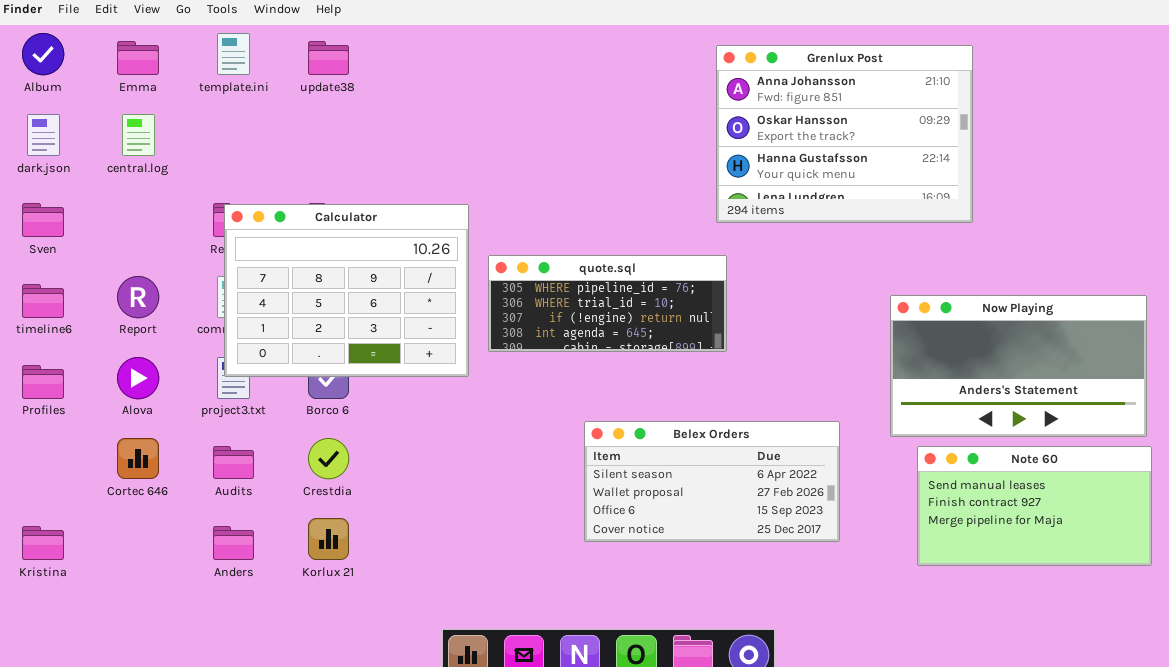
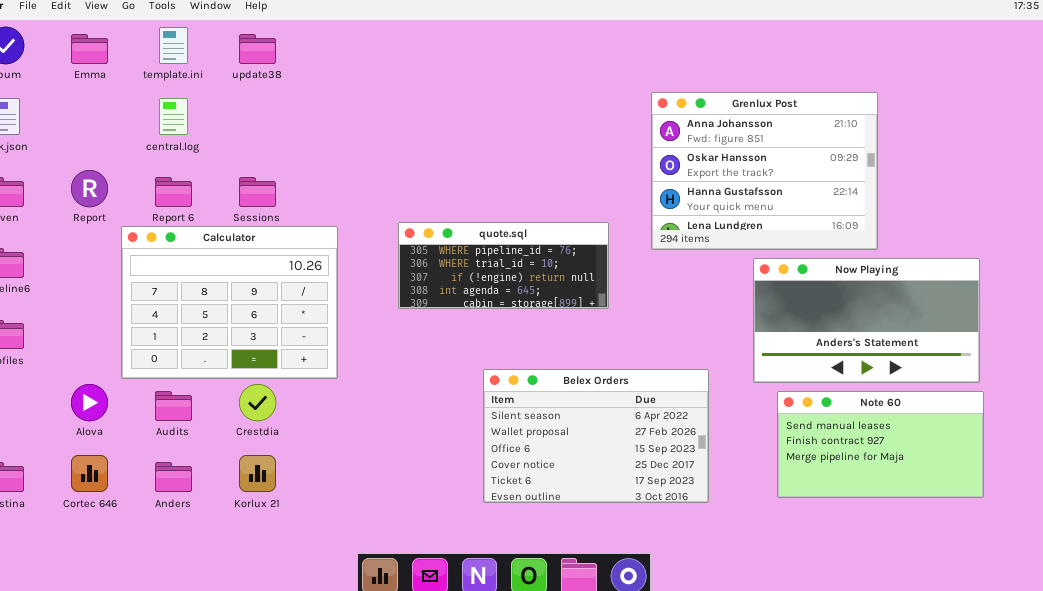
Grenlux Post: [716,45,973,223] -> [651,92,878,250], moved
central.log: [122,114,155,156] -> [159,98,188,135], moved
Calculator: [224,204,469,377] -> [121,226,338,379], moved
Report: [117,276,159,318] -> [71,170,108,207], moved
Alova: [117,357,159,399] -> [71,384,108,421], moved
Belex Orders: [584,421,840,542] -> [483,369,709,503], resized
Cortec 646: [117,438,159,479] -> [71,455,108,492], moved

